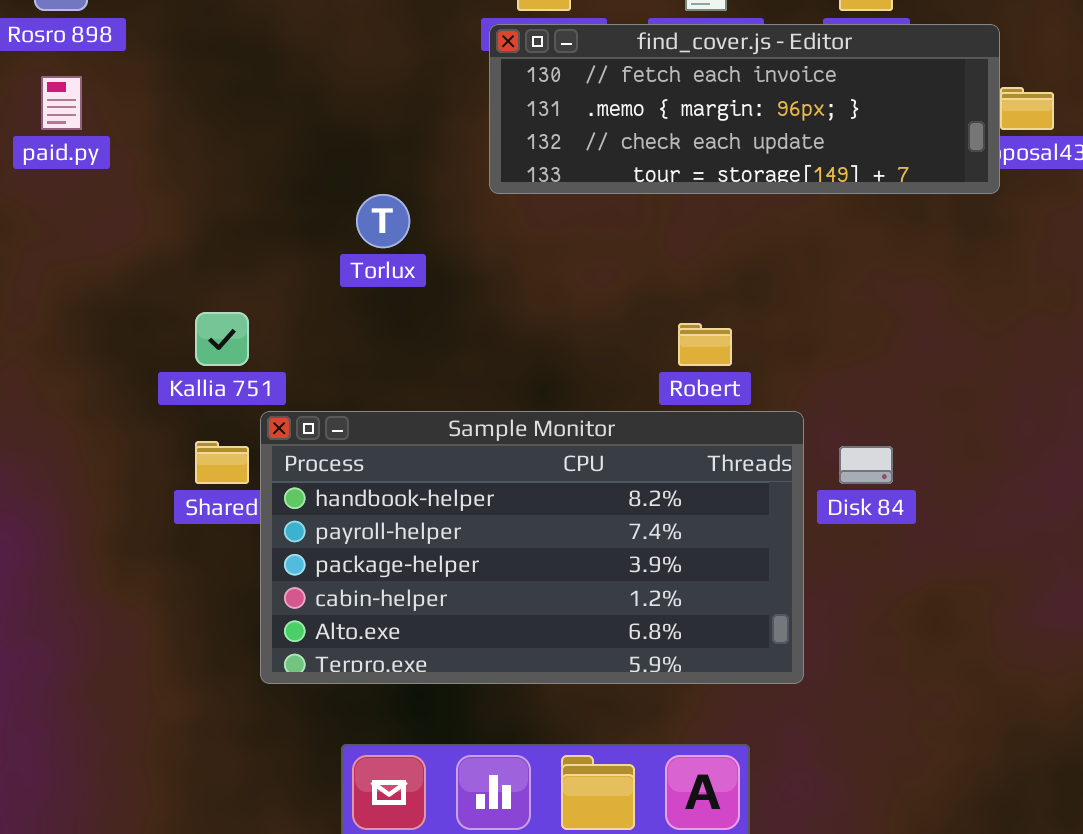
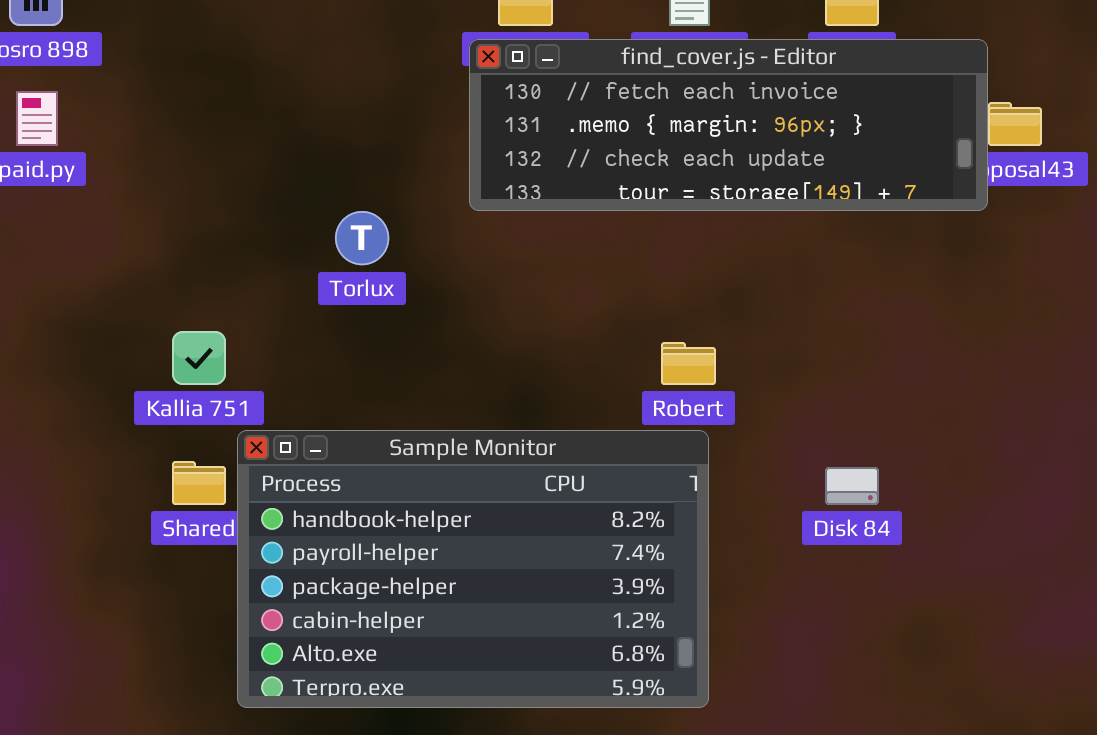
Sample Monitor: [260,411,804,684] -> [237,430,709,708], resized

